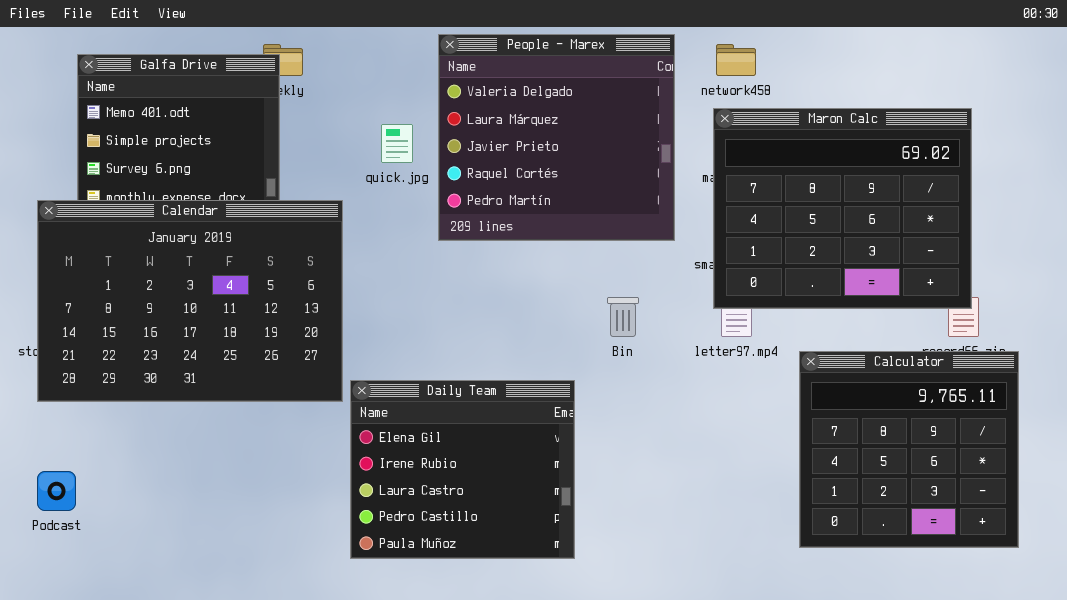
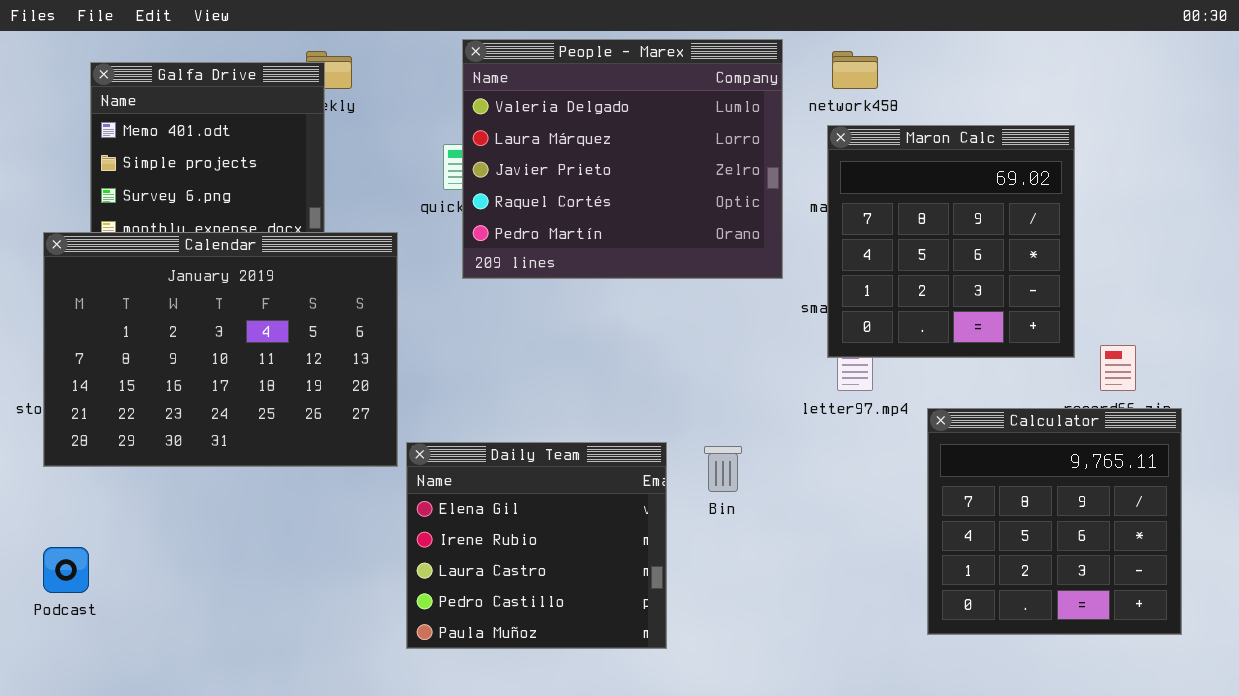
People - Marex: [438,34,675,241] -> [462,39,783,279], resized
Maron Calc: [713,108,972,309] -> [827,125,1075,358], resized
Bin: [607,297,639,337] -> [704,446,742,492], moved

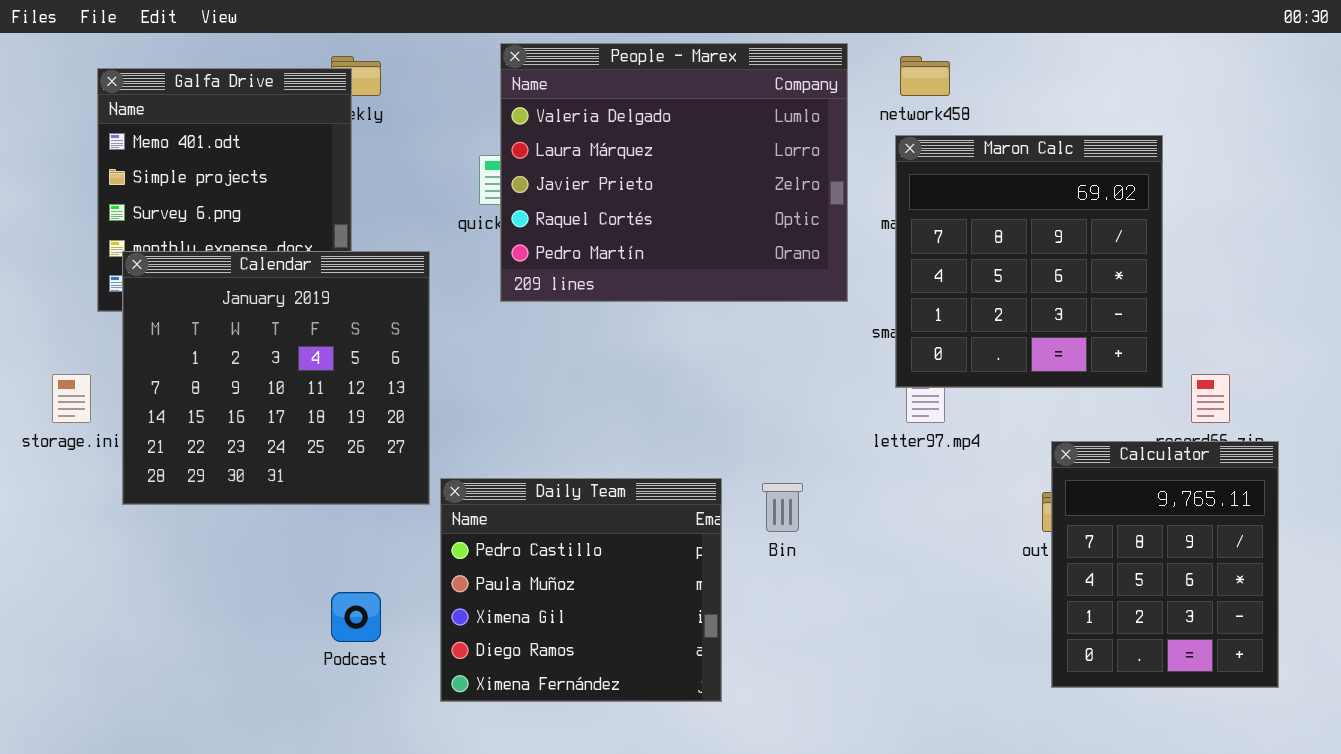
Calendar: [43,232,398,467] -> [122,251,430,505], resized
Calculator: [927,408,1182,635] -> [1051,441,1279,688], resized
Daily Team: [406,442,667,649] -> [440,478,722,702], scrolled down 3 rows
Podcast: [43,547,89,593] -> [331,592,381,642], moved

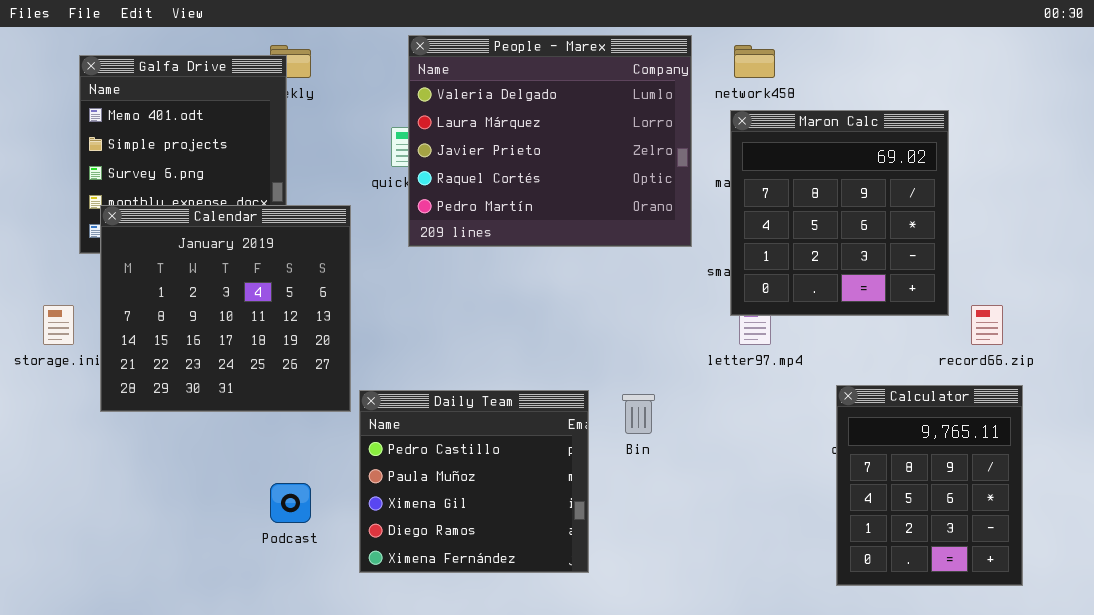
Calculator: [1051,441,1279,688] -> [836,385,1023,586], moved

